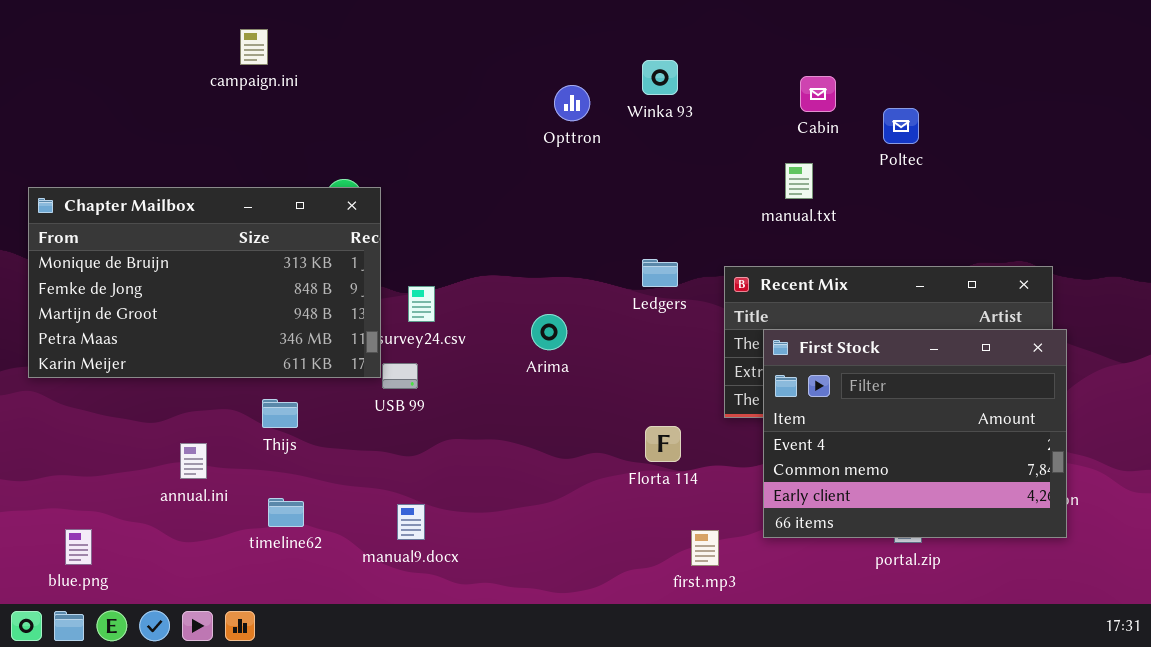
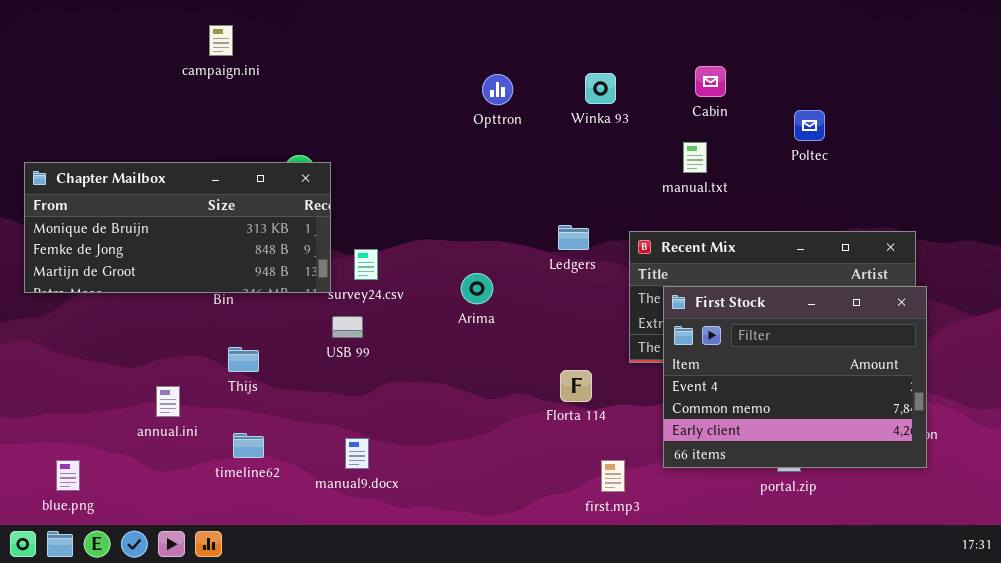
Winka 93: [642,60,678,95] -> [585,73,616,104], moved
Poltec: [883,108,919,144] -> [794,110,825,141], moved
Chapter Mailbox: [28,187,381,378] -> [24,162,331,293], resized

